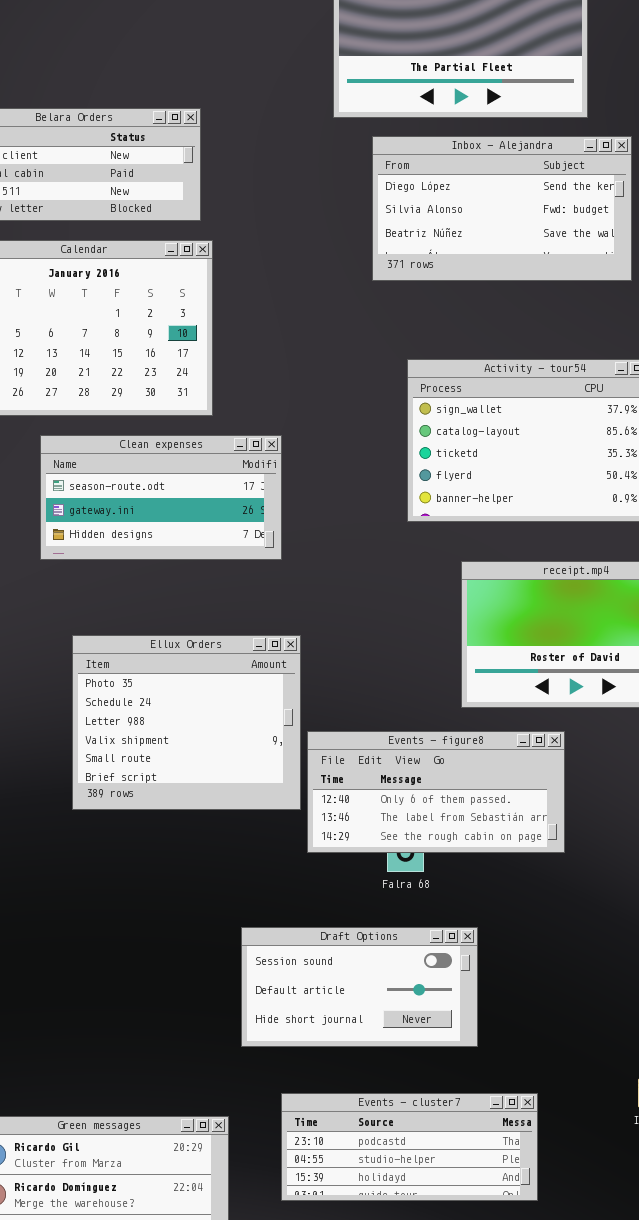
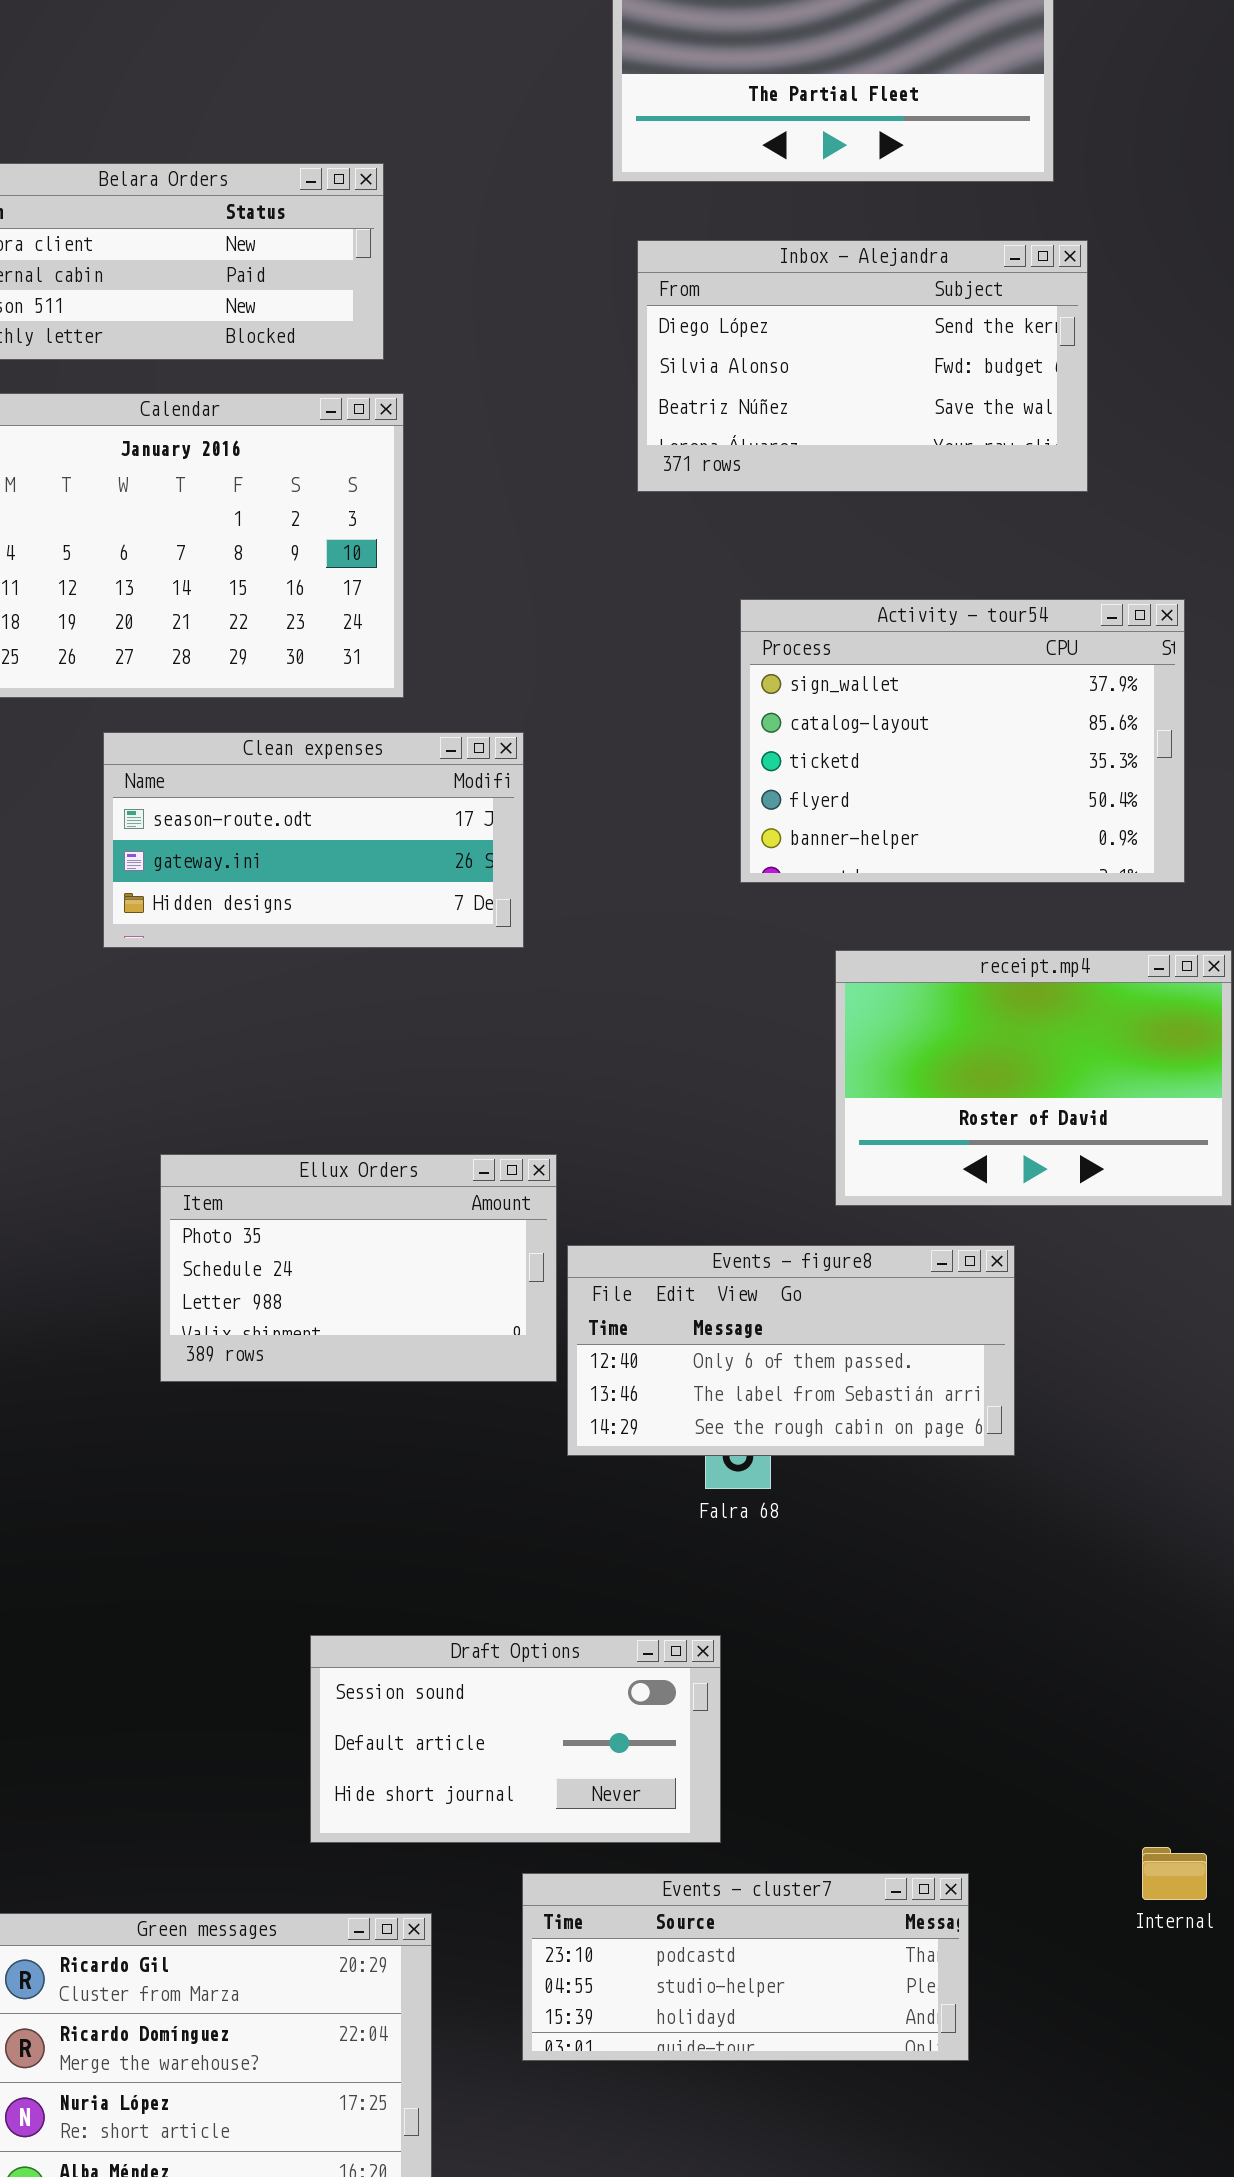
Inbox - Alejandra: [372,136,632,281] -> [637,240,1088,492], moved
Ellux Orders: [72,635,301,810] -> [160,1154,557,1382], resized
Draft Options: [241,927,478,1047] -> [310,1635,721,1843], moved

